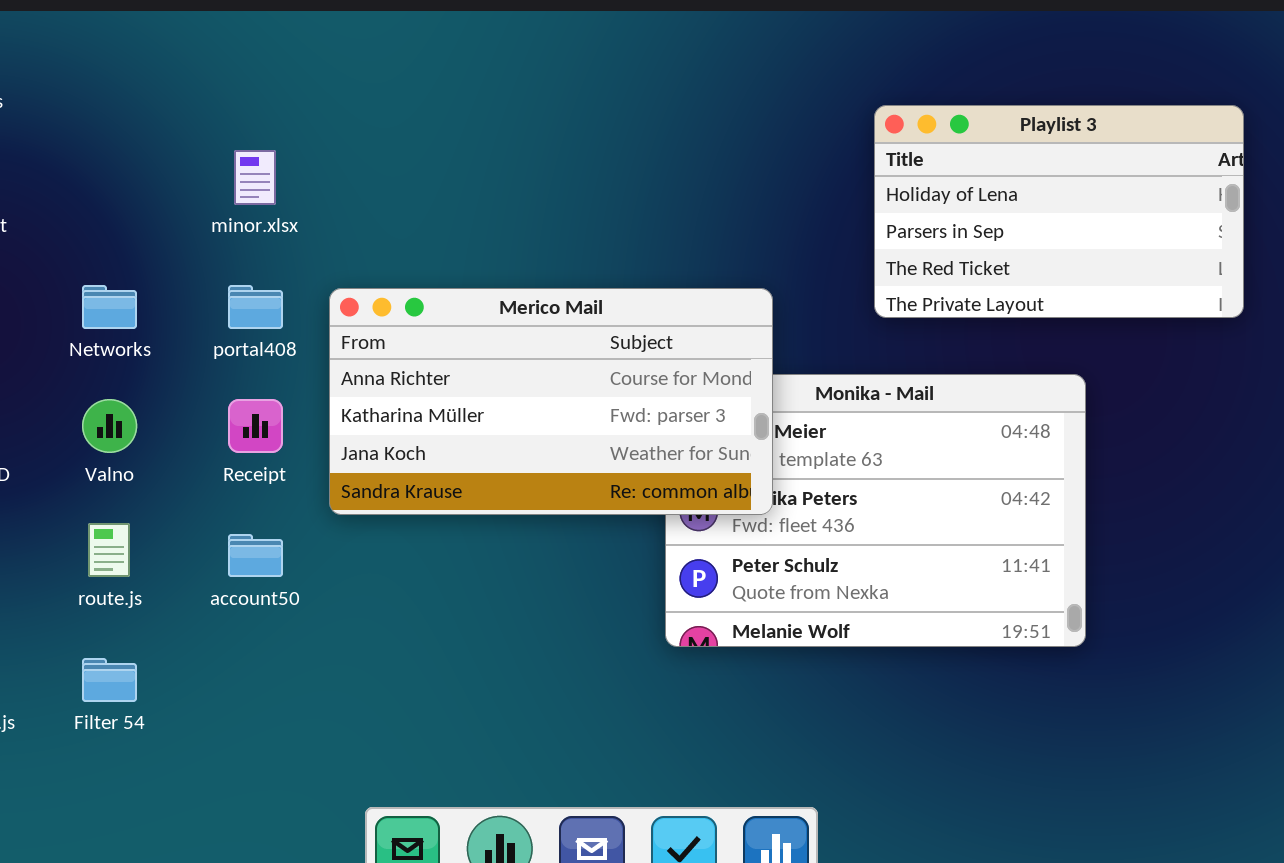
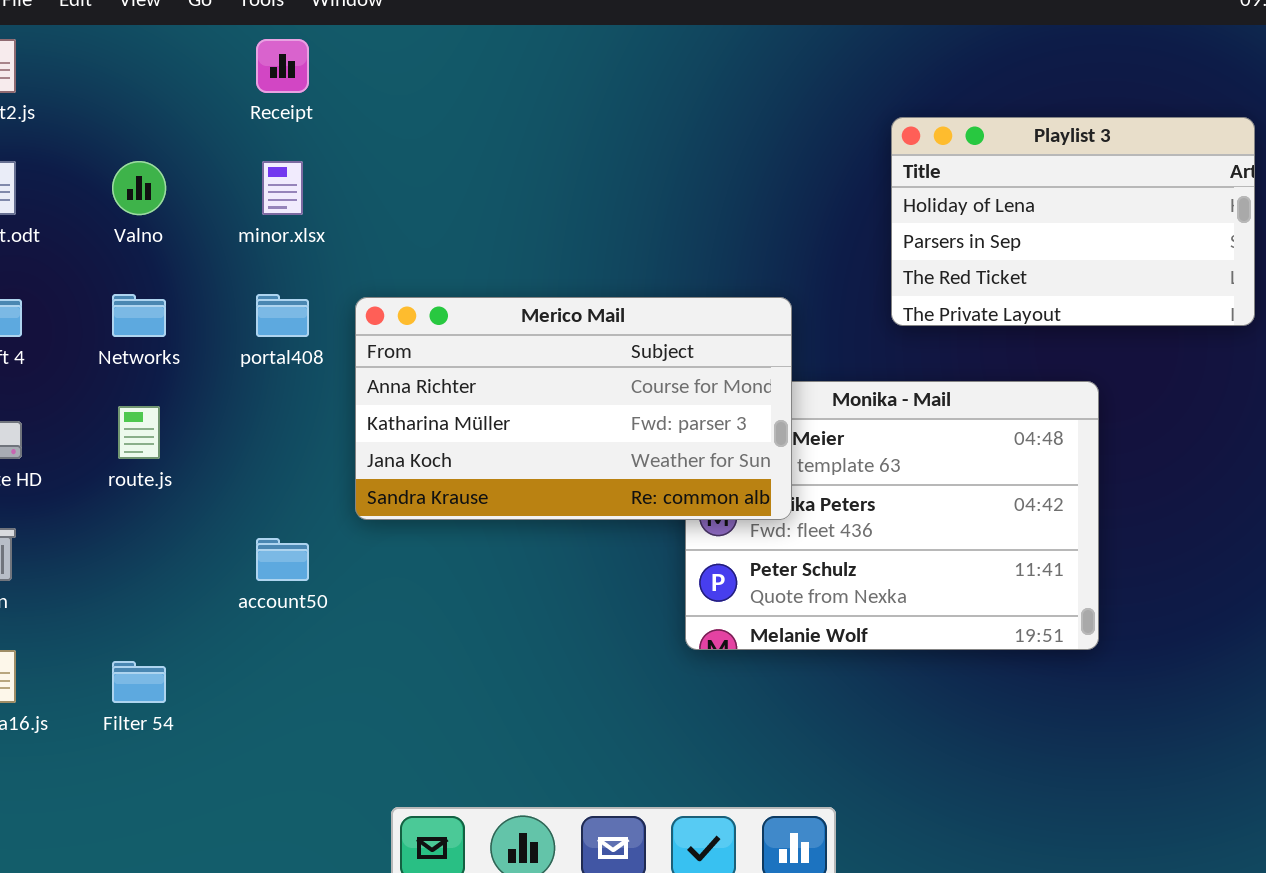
Valno: [82,399,137,453] -> [112,161,166,215], moved
Receipt: [228,399,283,453] -> [256,39,309,93], moved
route.js: [88,523,130,577] -> [118,406,160,459], moved

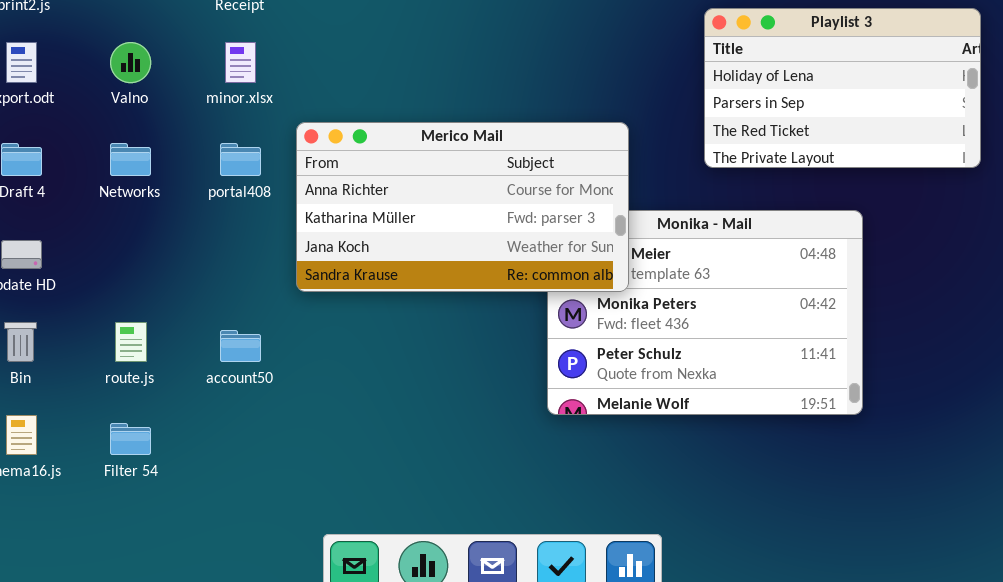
Merico Mail: [355,297,792,520] -> [296,122,629,292], moved
route.js: [118,406,160,459] -> [115,322,147,362], moved

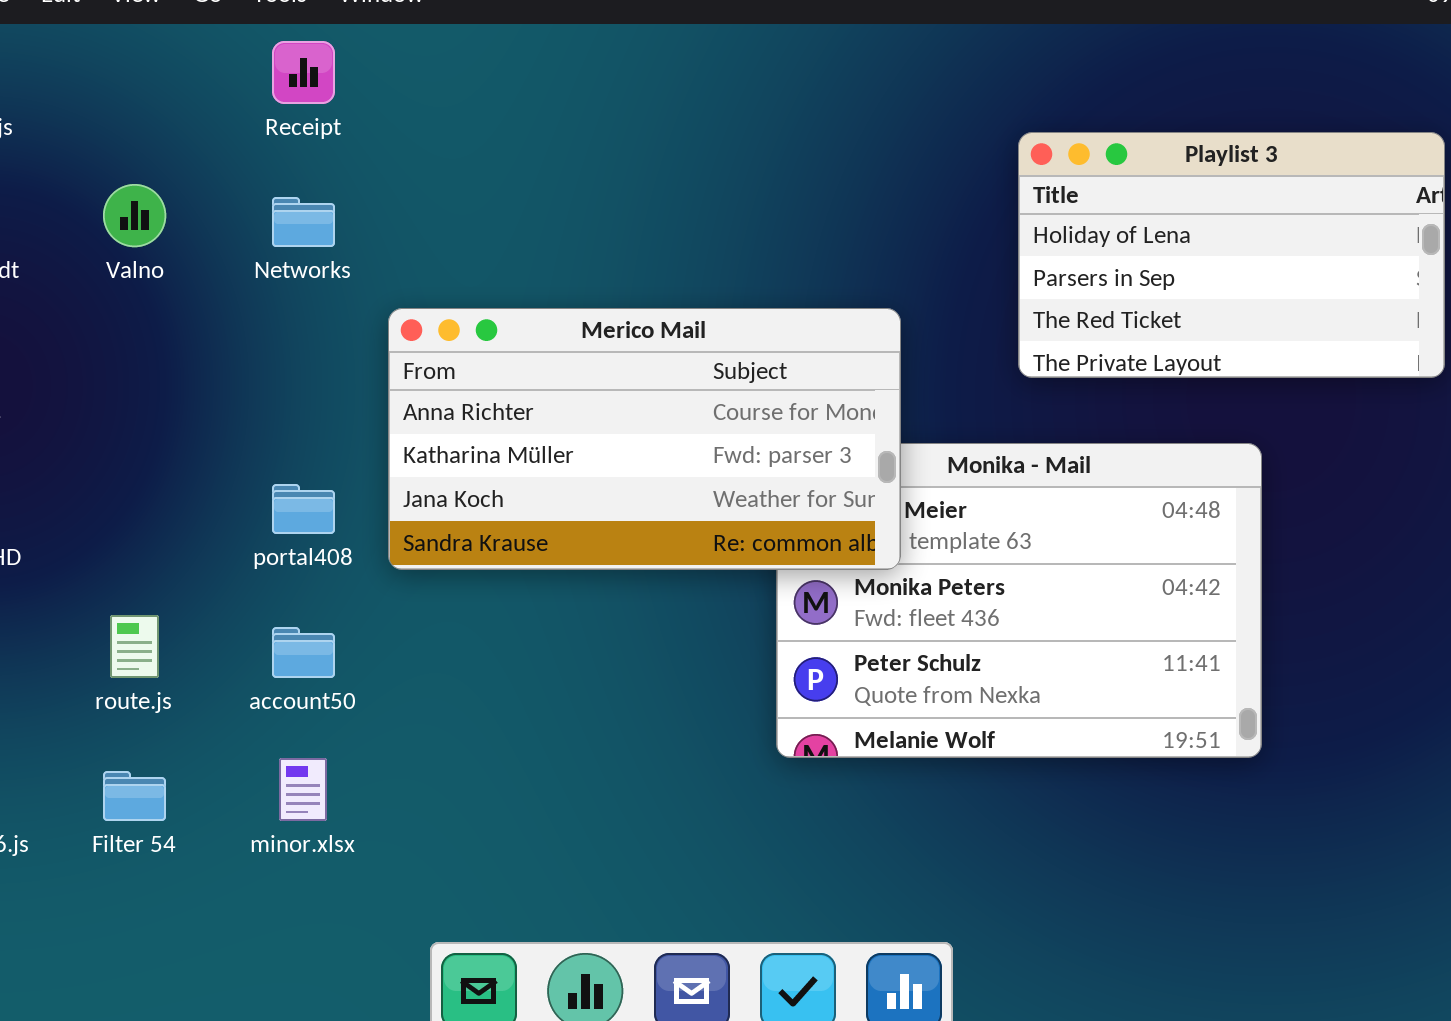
minor.xlsx: [225,42,256,83] -> [279,758,327,821], moved
Networks: [110,143,151,176] -> [272,197,335,247], moved
portal408: [220,143,261,176] -> [272,484,335,534], moved

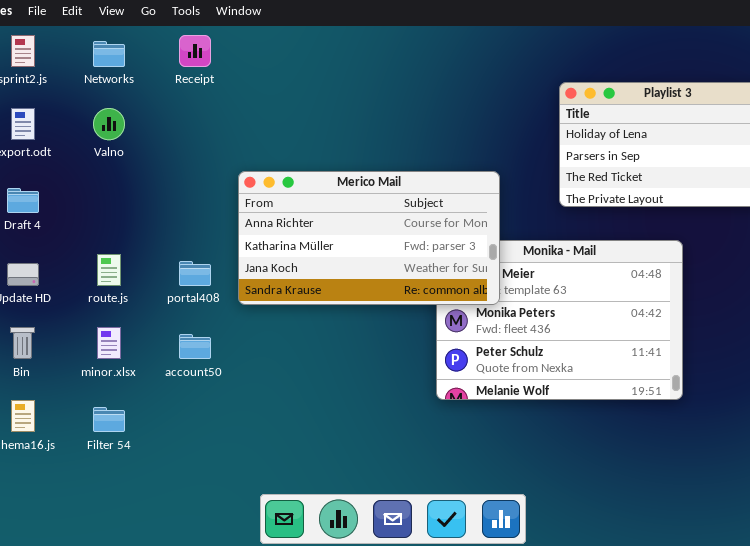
Networks: [272,197,335,247] -> [93,41,125,67], moved
route.js: [110,615,159,678] -> [97,254,121,286], moved
minor.xlsx: [279,758,327,821] -> [97,327,121,359], moved

